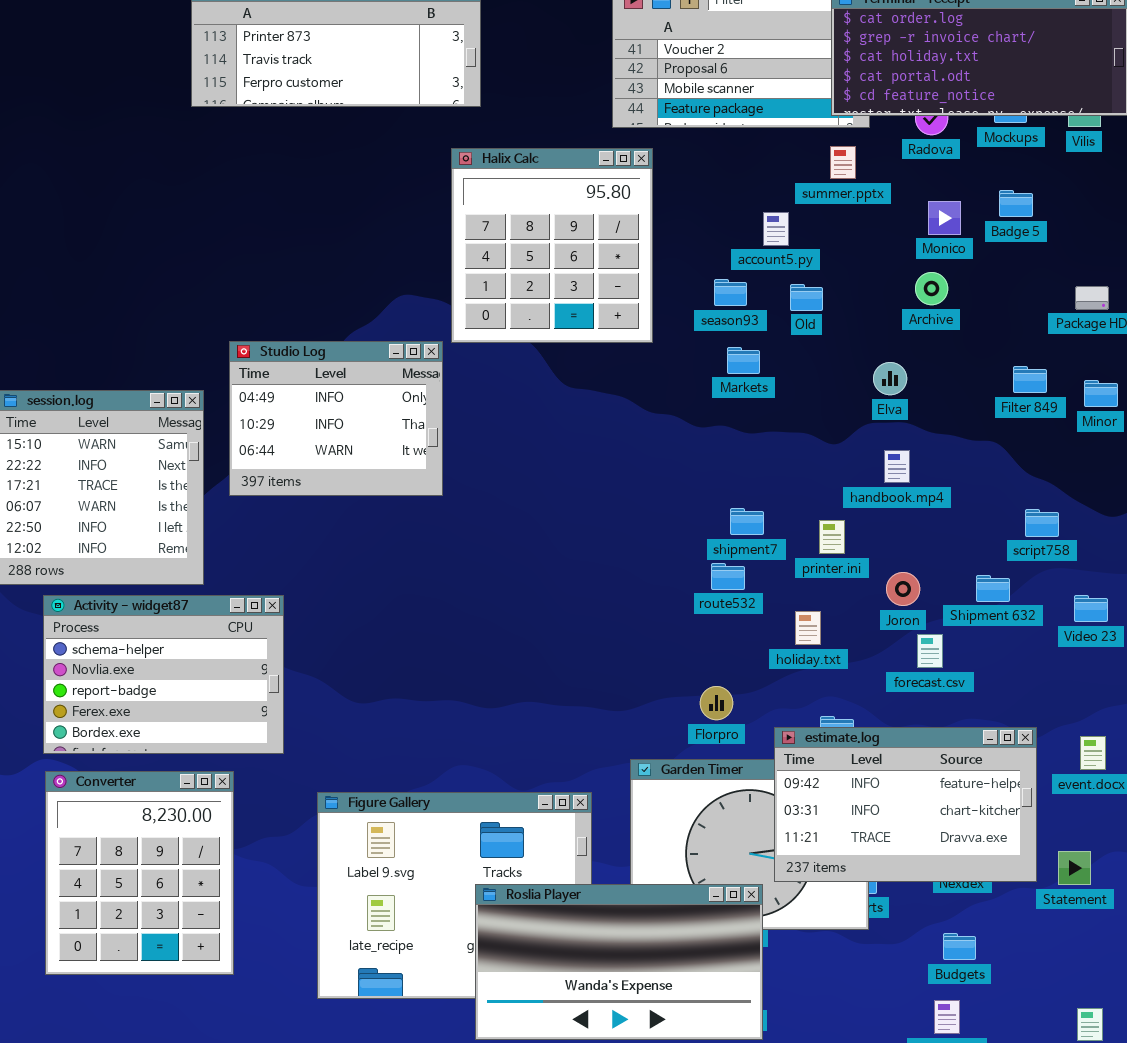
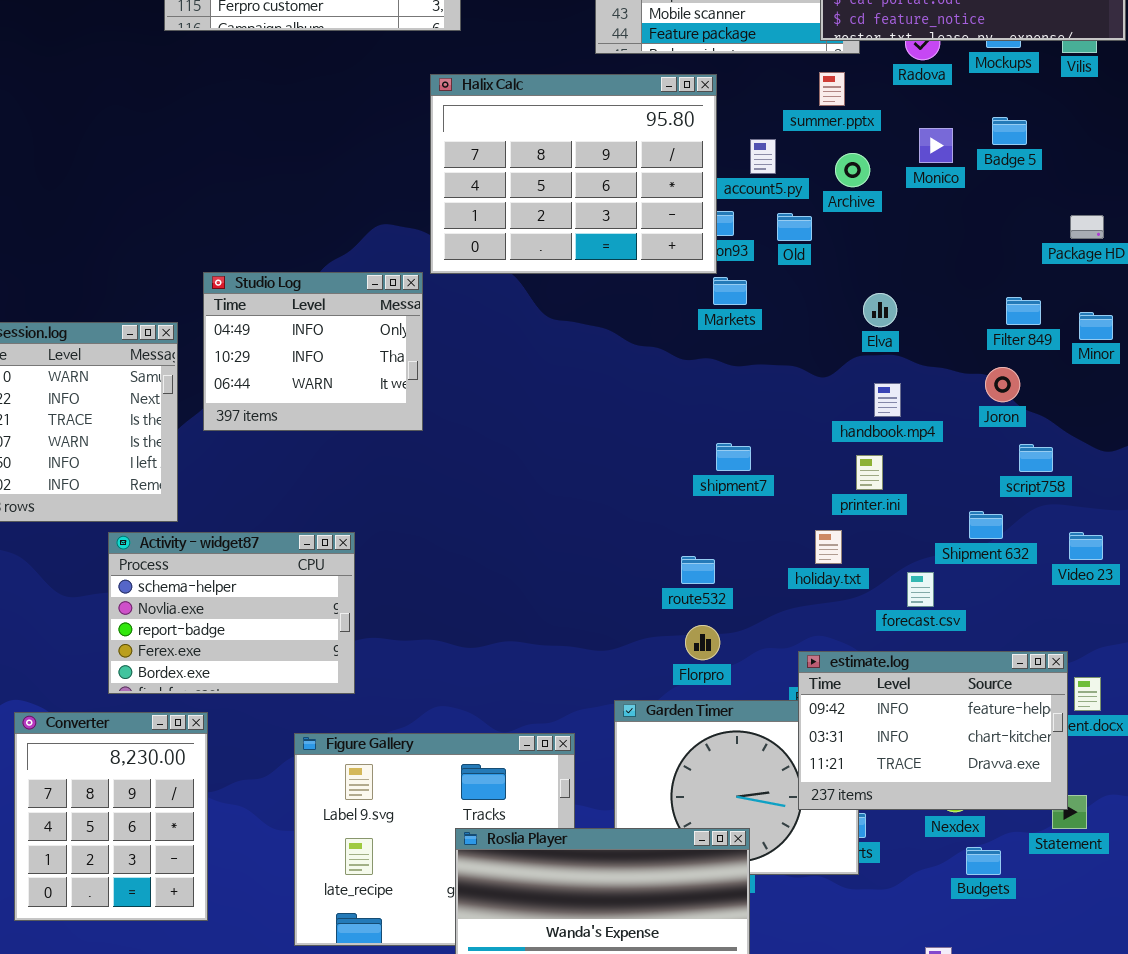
Halix Calc: [451,148,653,343] -> [430,74,717,274], resized
Archive: [915,272,948,305] -> [835,153,870,187], moved
printer.ini: [819,520,845,554] -> [856,455,883,490], moved
route532: [711,563,745,590] -> [681,556,715,584], moved
Joron: [886,572,920,606] -> [985,367,1020,402], moved
Activity - widget87: [43,595,284,754] -> [108,532,355,694], moved
holiday.txt: [795,611,821,645] -> [815,530,842,564], moved
estimate.log: [774,727,1037,882] -> [798,651,1068,810], moved
Budgets: [943,933,976,960] -> [966,847,1001,875], moved

